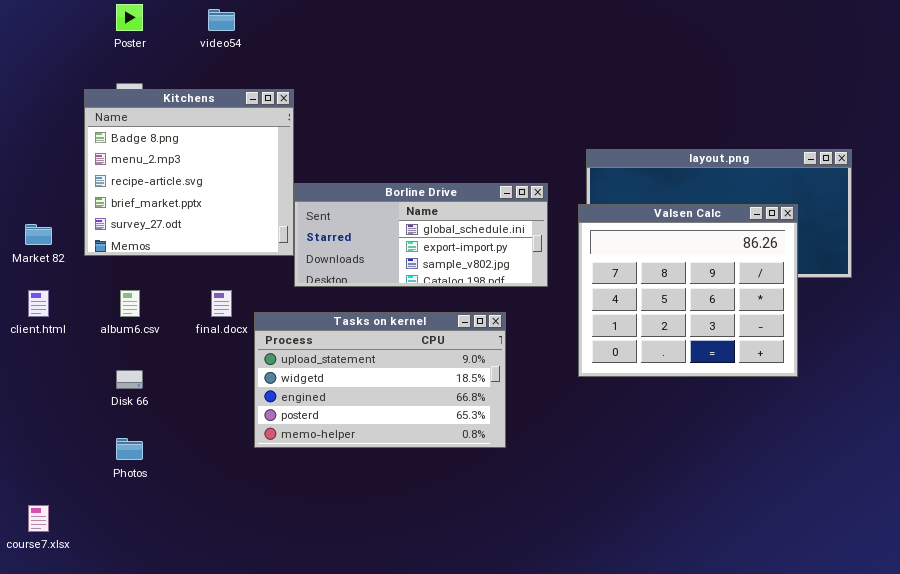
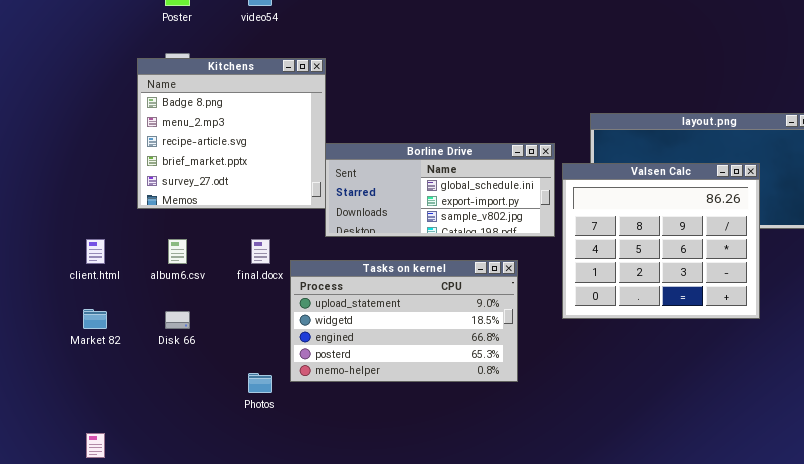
Valsen Calc: [578,204,798,377] -> [562,163,760,319], moved
Market 82: [25,224,52,245] -> [83,309,107,329], moved
Photos: [116,438,143,460] -> [248,373,272,393], moved

